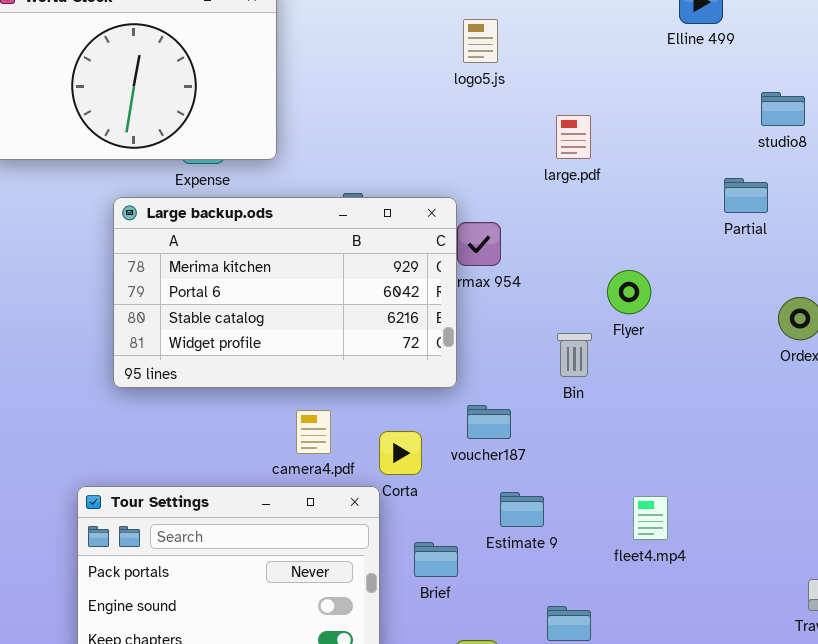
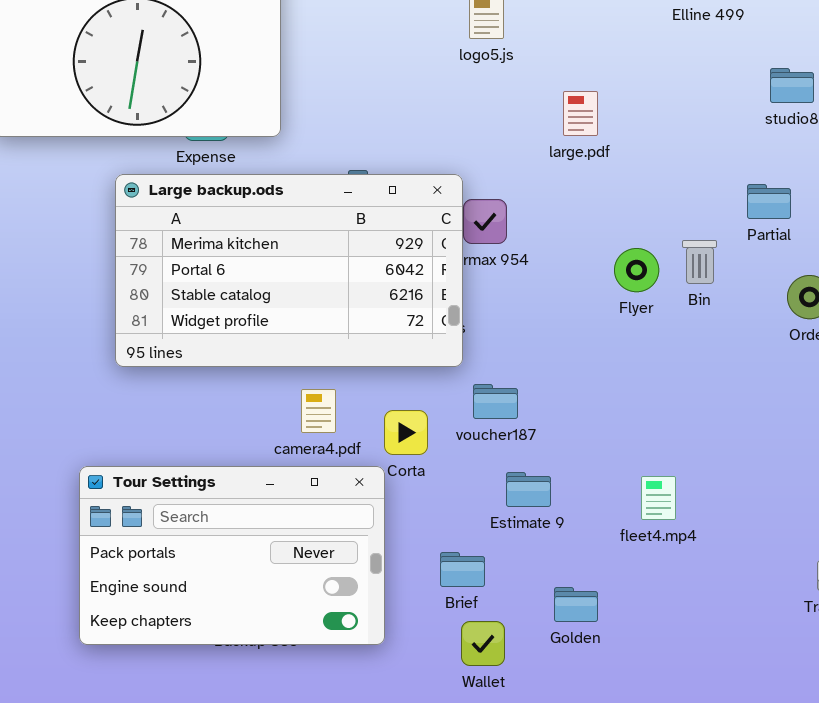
Partial: [724,178,768,213] -> [747,184,791,219], moved
Bin: [557,333,592,377] -> [682,240,717,284], moved
Brief: [414,542,458,577] -> [440,552,485,587], moved

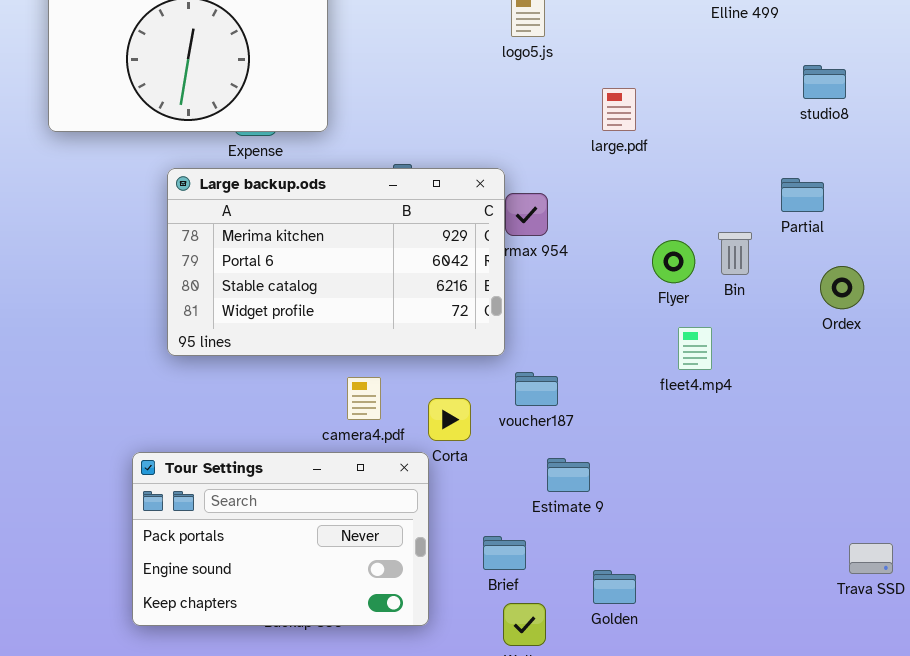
fleet4.mp4: [641,476,676,520] -> [678,327,712,370], moved

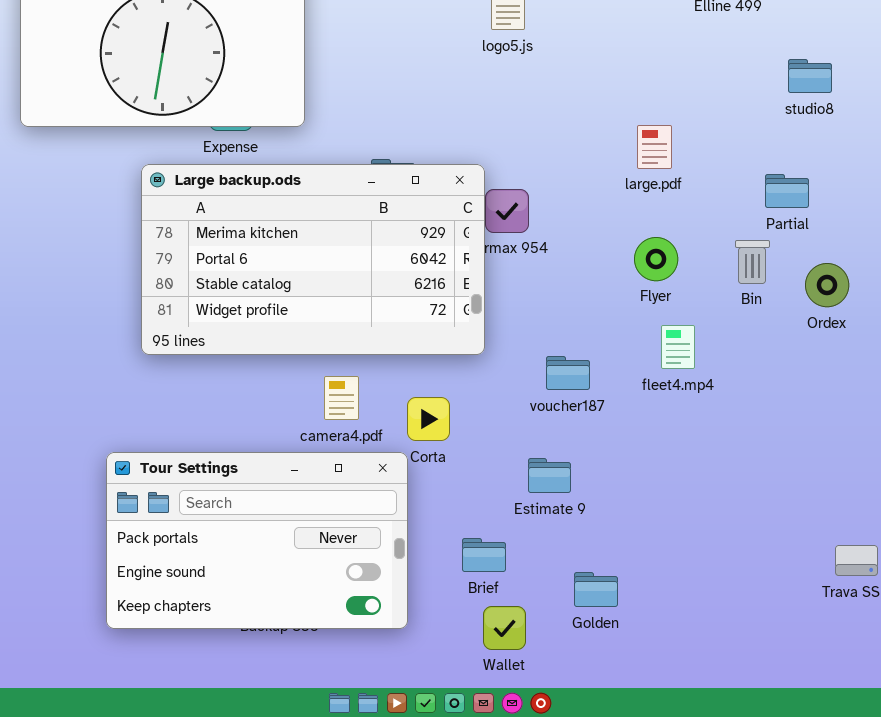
large.pdf: [602,88,636,131] -> [637,125,672,169], moved
Bin: [718,232,752,275] -> [735,240,770,284], moved
voucher187: [515,372,558,406] -> [546,356,590,390], moved

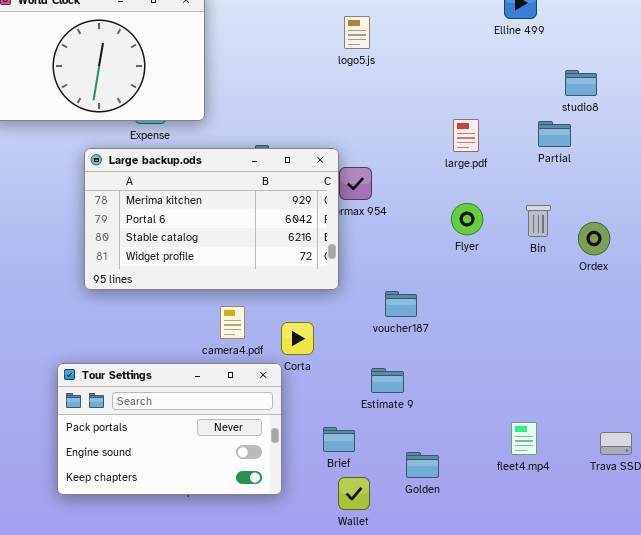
Partial: [765,174,809,208] -> [538,121,571,147], moved
fleet4.mp4: [661,325,695,369] -> [511,422,537,455], moved

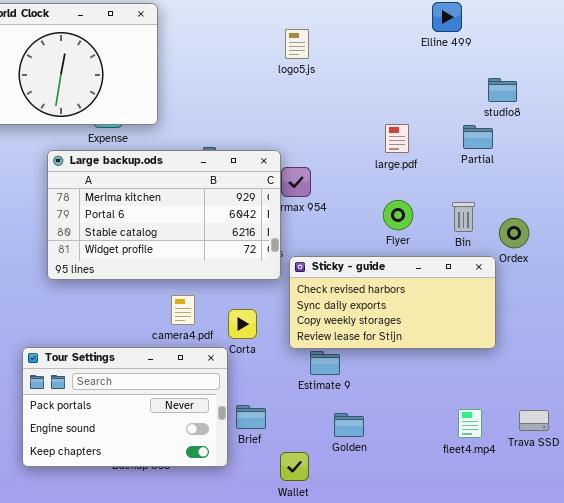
Sticky - guide: none -> [289,256,496,349], opened
fleet4.mp4: [511,422,537,455] -> [458,409,482,438], moved
Brief: [323,427,355,452] -> [236,405,266,429], moved
Golden: [406,452,439,478] -> [334,413,364,437], moved

